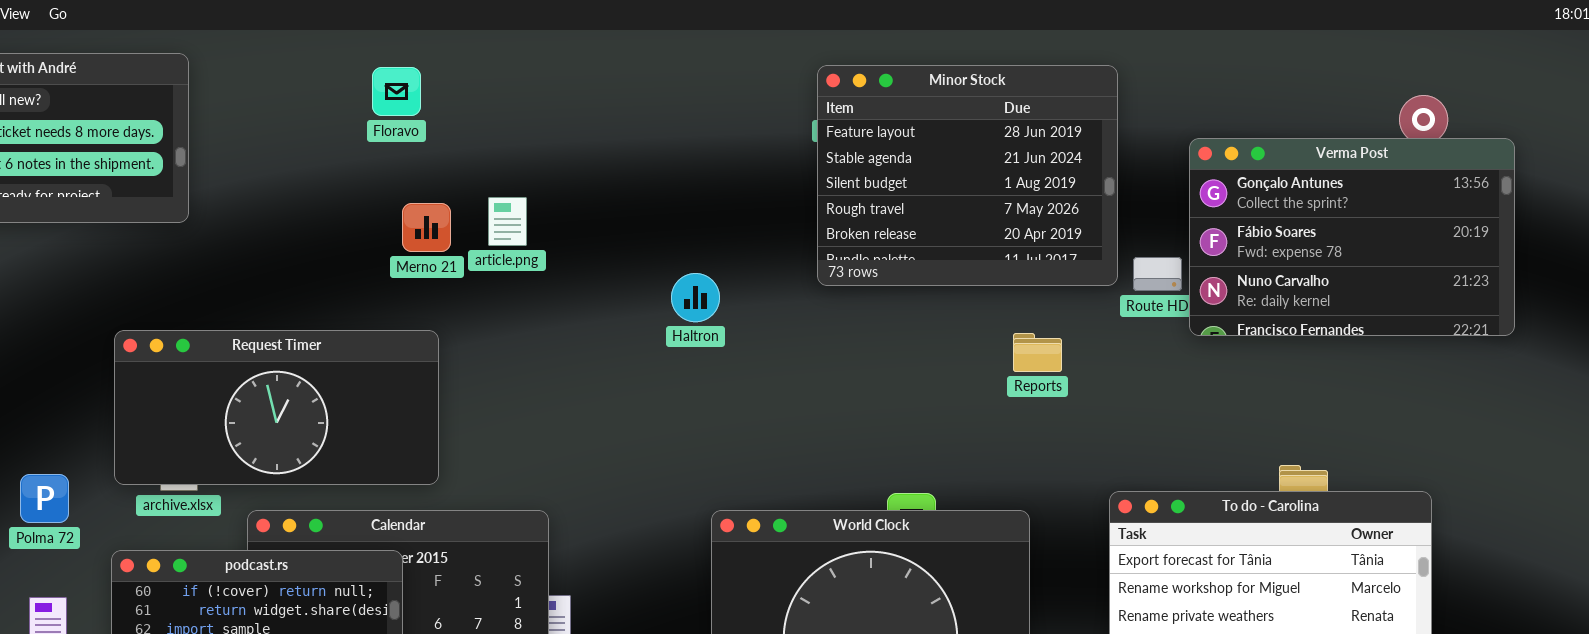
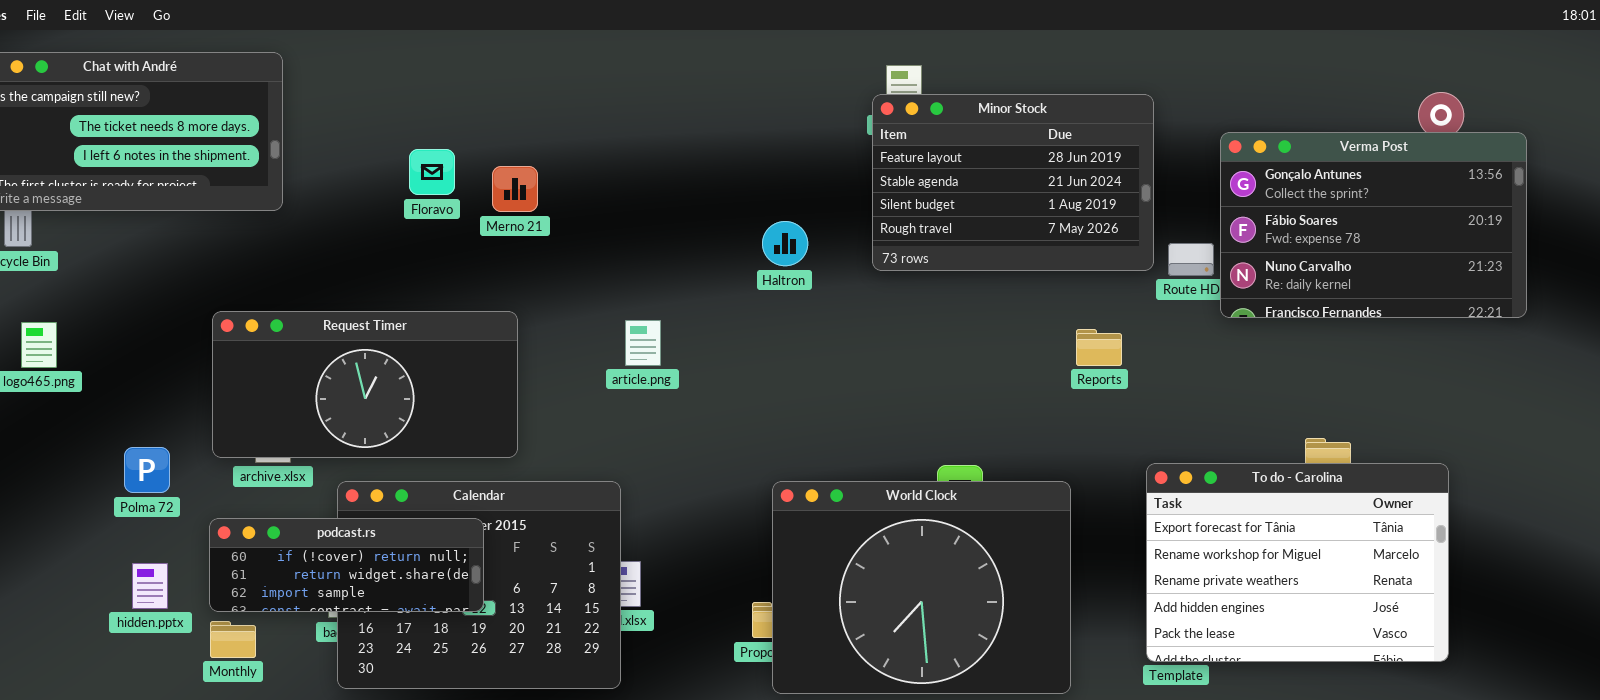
Minor Stock: [817,65,1118,286] -> [872,94,1154,271], resized
Floravo: [372,67,421,116] -> [409,149,455,195], moved
article.png: [488,197,527,246] -> [625,320,661,366], moved
Merno 21: [402,203,451,252] -> [492,166,538,212], moved
Haltron: [671,273,720,322] -> [762,221,808,266], moved
Reports: [1013,333,1062,372] -> [1076,329,1122,366], moved

